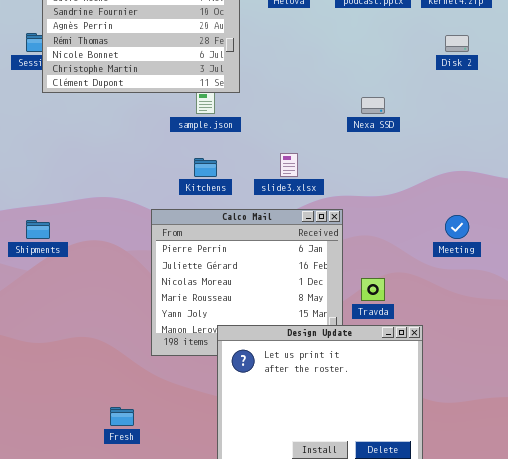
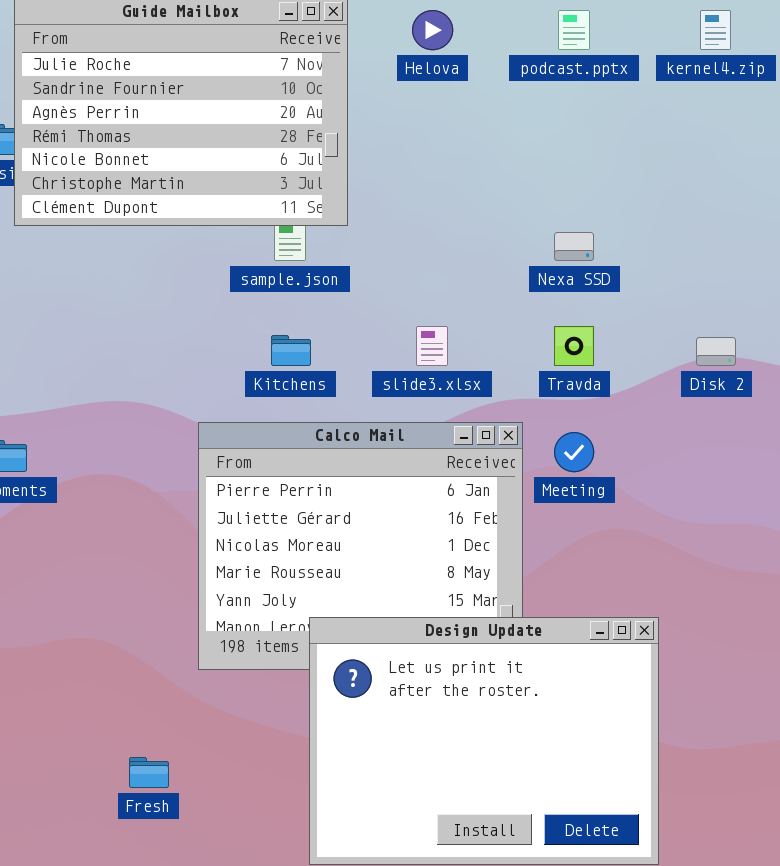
Disk 2: [445,35,469,52] -> [696,337,736,366], moved
Meeting: [445,215,469,239] -> [554,432,594,472], moved
Travda: [361,278,385,301] -> [554,326,594,366], moved

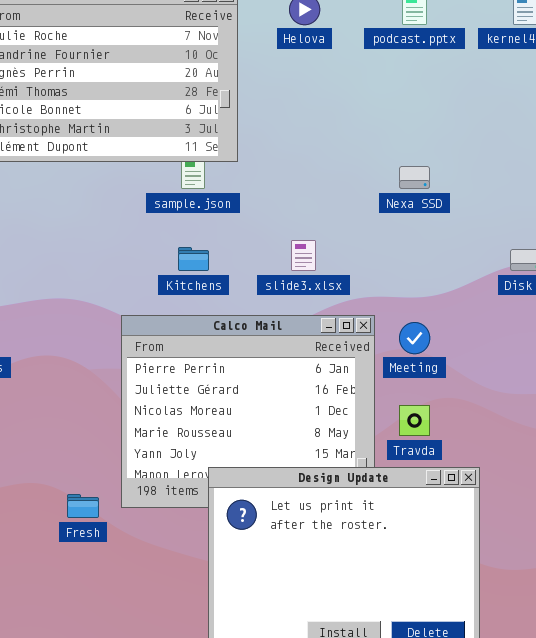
Travda: [554,326,594,366] -> [399,405,430,436], moved
Fresh: [129,757,169,788] -> [67,494,99,518], moved

